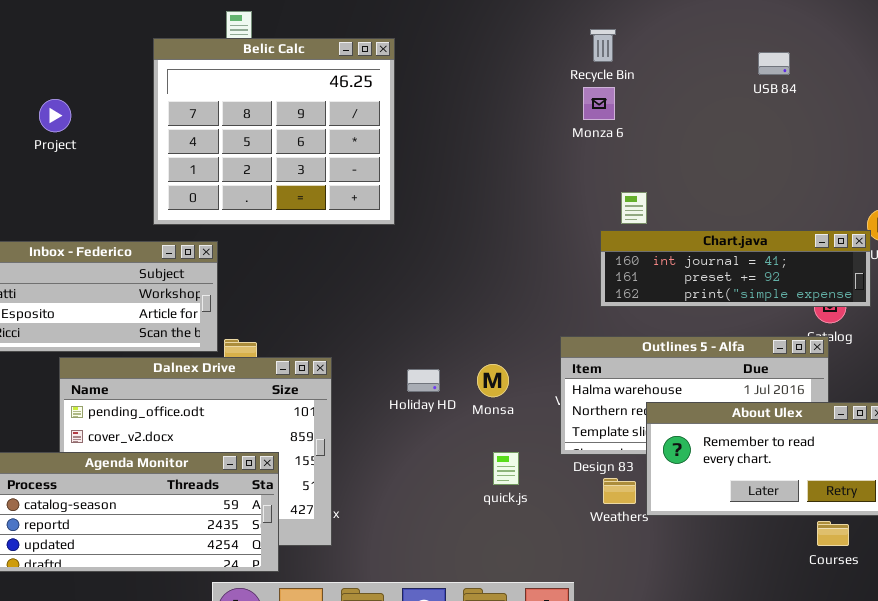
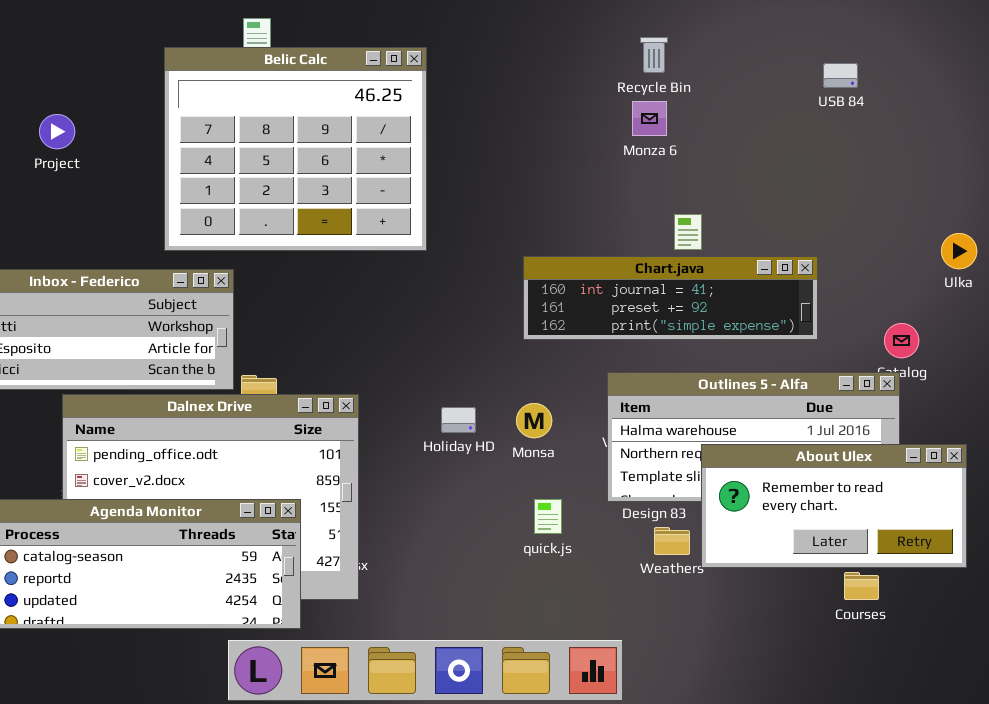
Chart.java: [600,230,871,307] -> [523,256,818,340], moved
Courses: [817,521,849,546] -> [844,572,879,600], moved

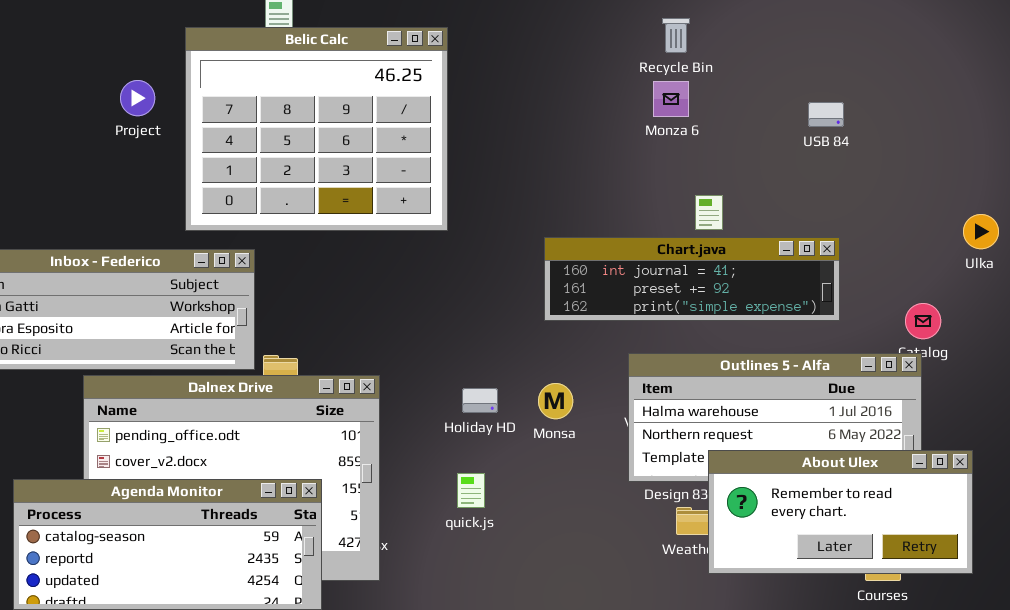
USB 84: [823,63,858,88] -> [808,102,844,127], moved
Project: [39,114,75,149] -> [120,80,155,116], moved
About Ulex: [701,444,967,568] -> [708,450,973,574], moved
quick.js: [534,499,562,534] -> [457,473,485,508], moved

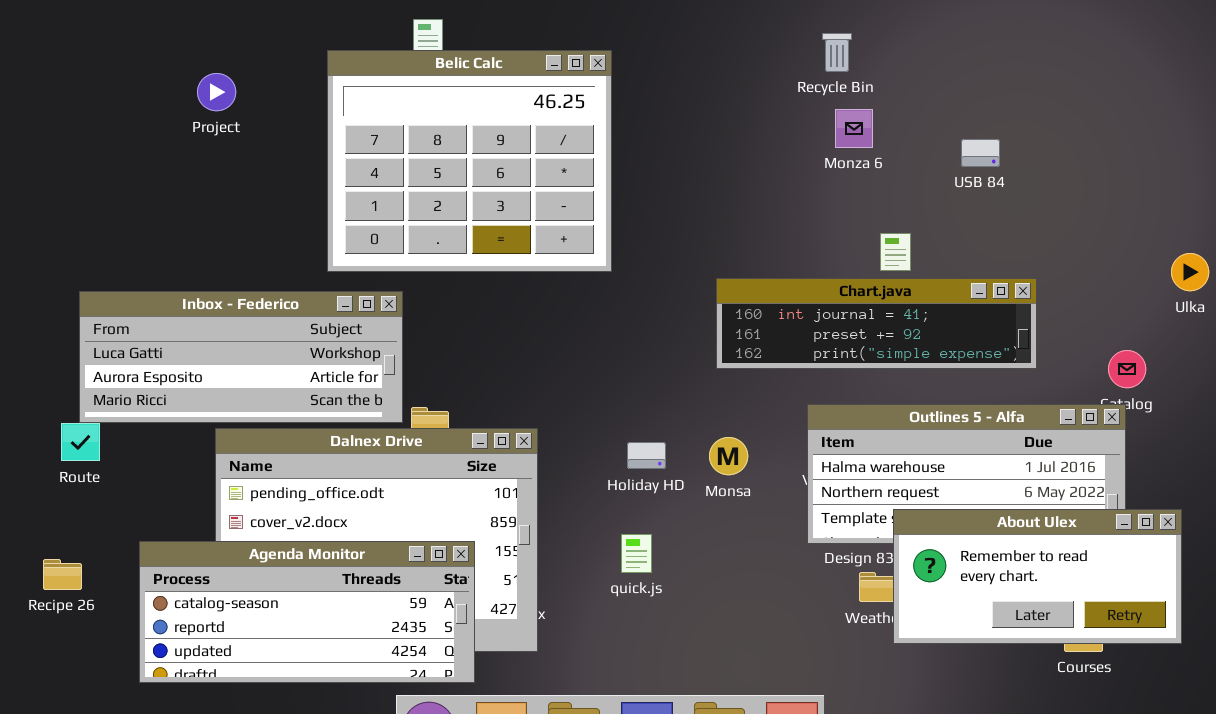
Recycle Bin: [662,18,690,53] -> [822,33,852,72], moved
Project: [120,80,155,116] -> [197,73,236,111], moved
USB 84: [808,102,844,127] -> [961,139,1000,167], moved

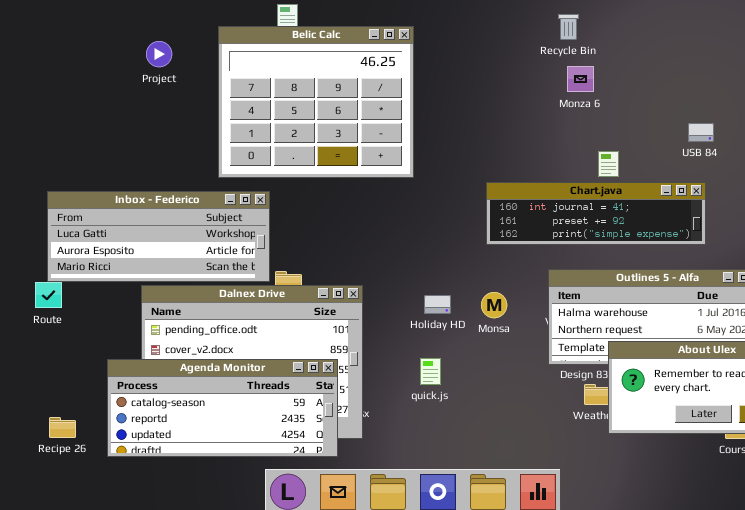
Project: [197,73,236,111] -> [146,41,172,67], moved
USB 84: [961,139,1000,167] -> [688,123,714,142], moved
Agenda Monitor: [139,541,475,683] -> [107,359,338,457], moved
Recipe 26: [43,559,82,590] -> [49,417,76,438], moved

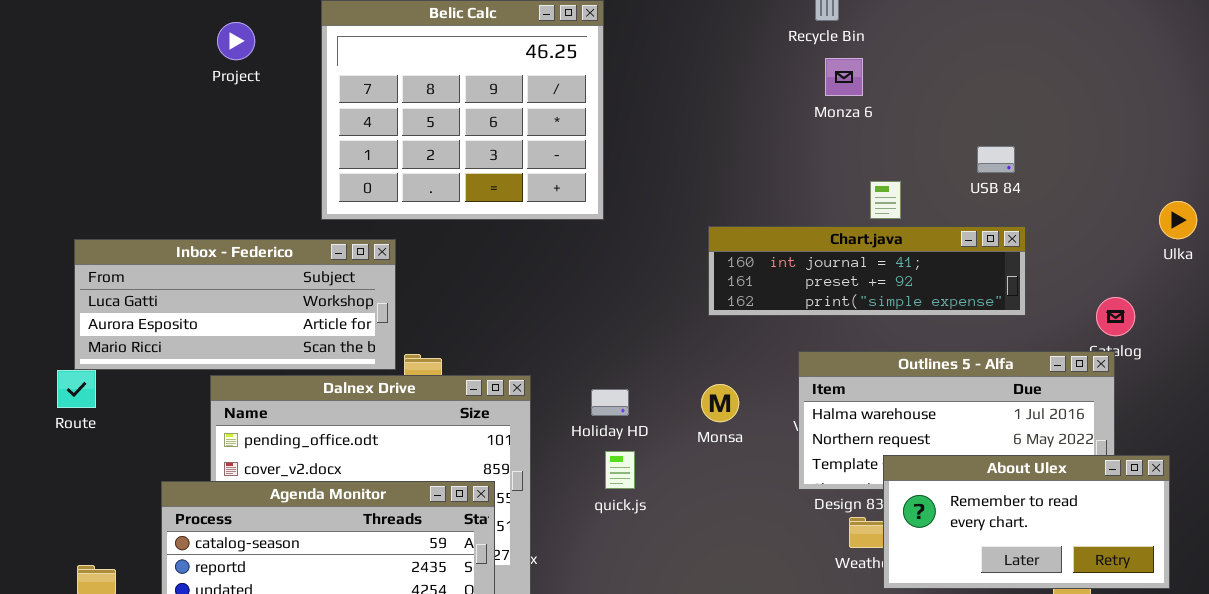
USB 84: [688,123,714,142] -> [977,146,1015,173], moved
Holiday HD: [424,295,451,314] -> [591,389,629,416], moved
quick.js: [420,358,441,385] -> [605,451,635,489], moved

